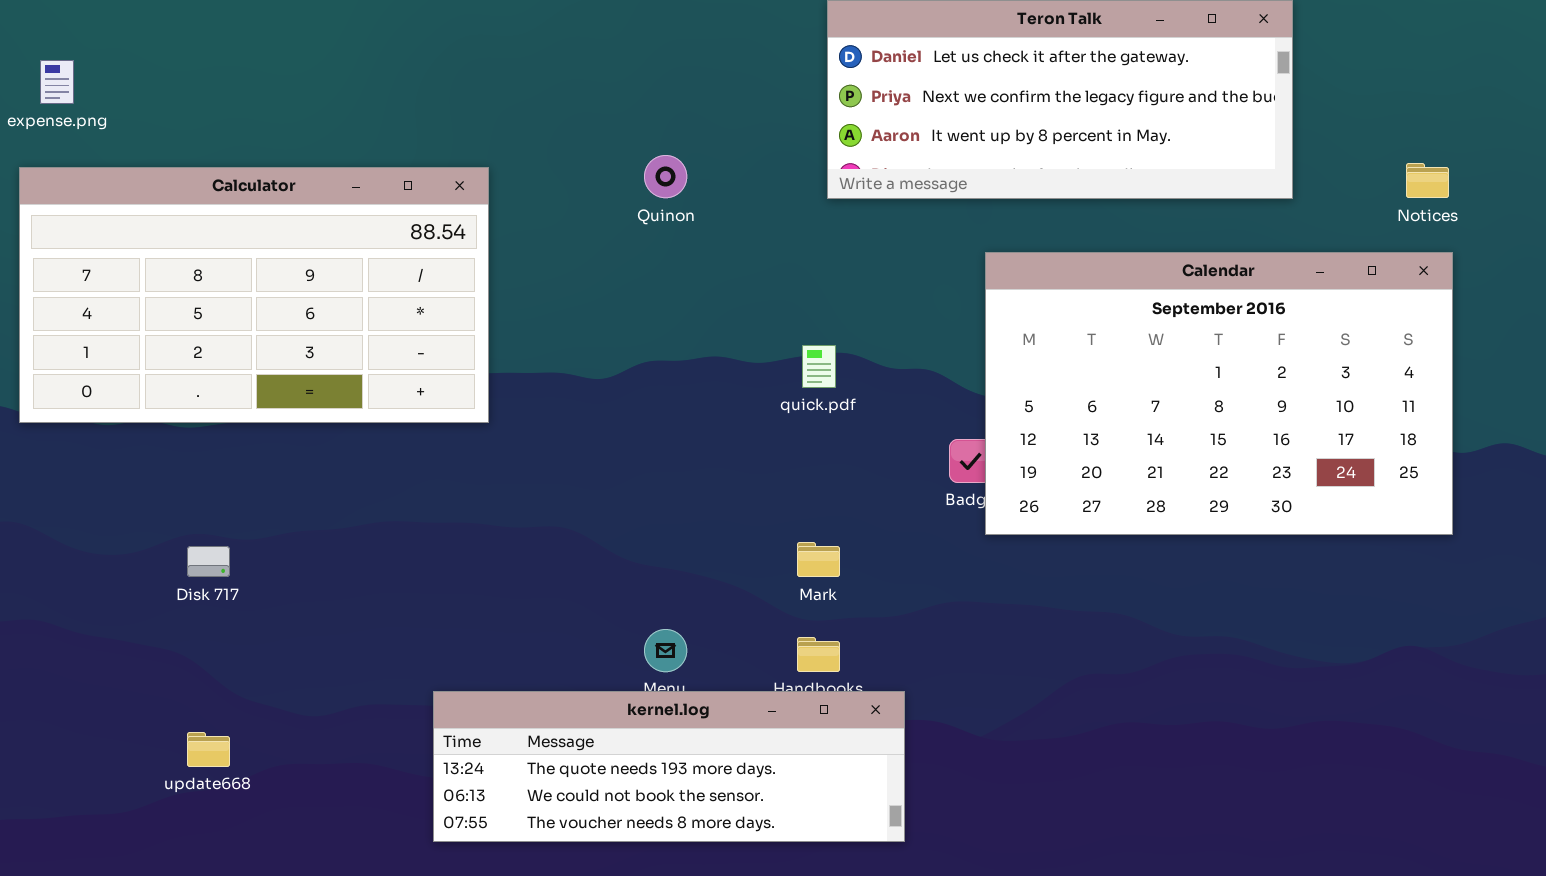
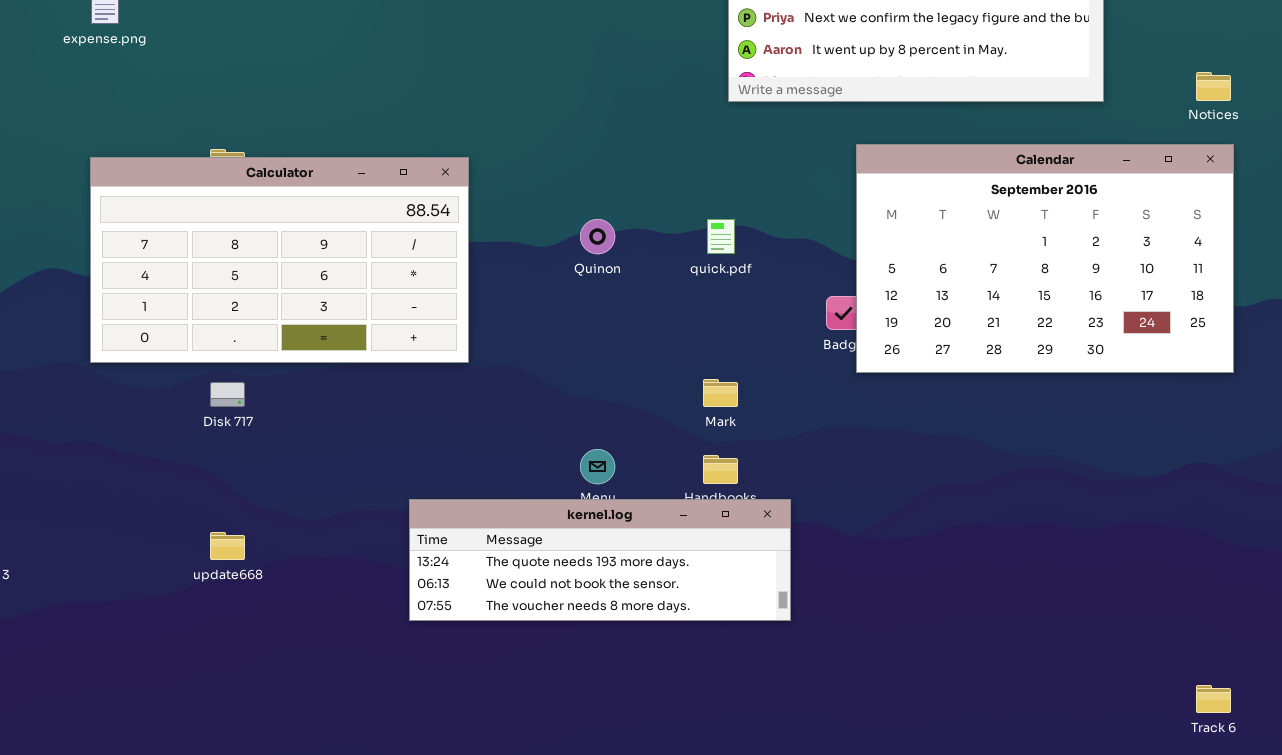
Quinon: [644,155,687,198] -> [580,219,615,254], moved
Calculator: [19,167,489,423] -> [90,157,469,363], moved

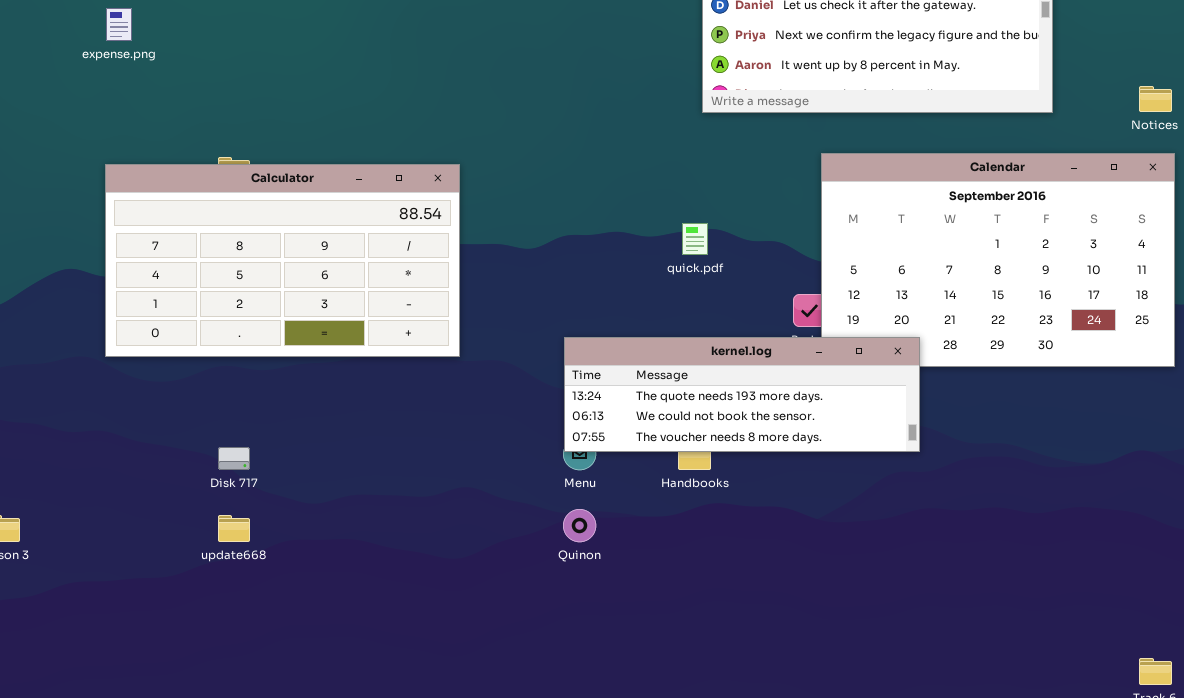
Quinon: [580,219,615,254] -> [563,509,596,542], moved
Disk 717: [210,382,245,407] -> [218,447,250,470], moved
kernel.log: [409,499,791,621] -> [564,337,920,452], moved

